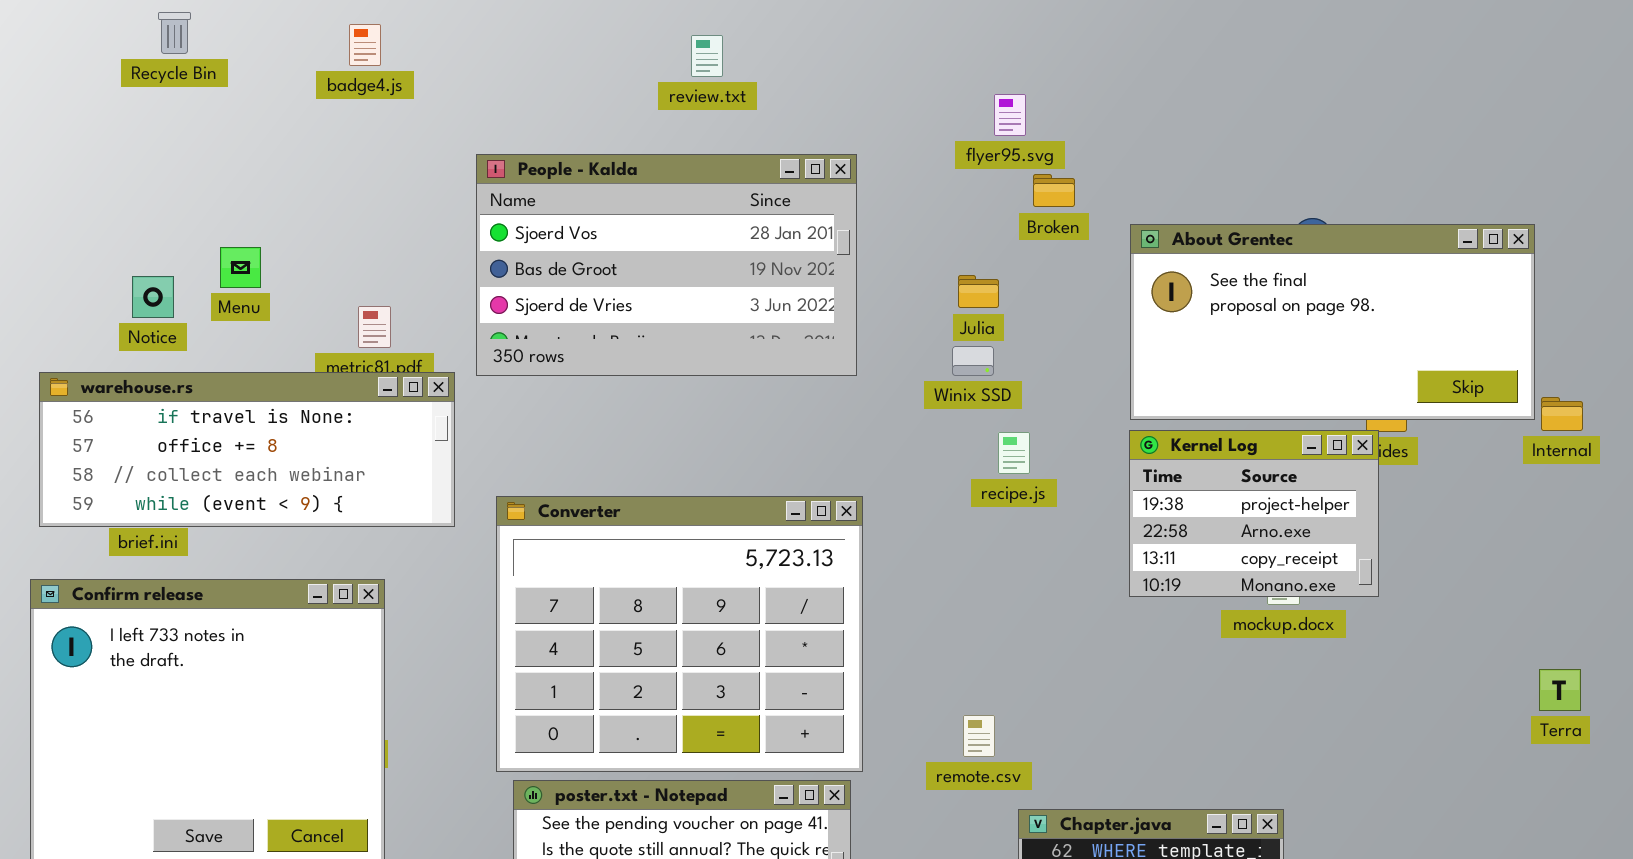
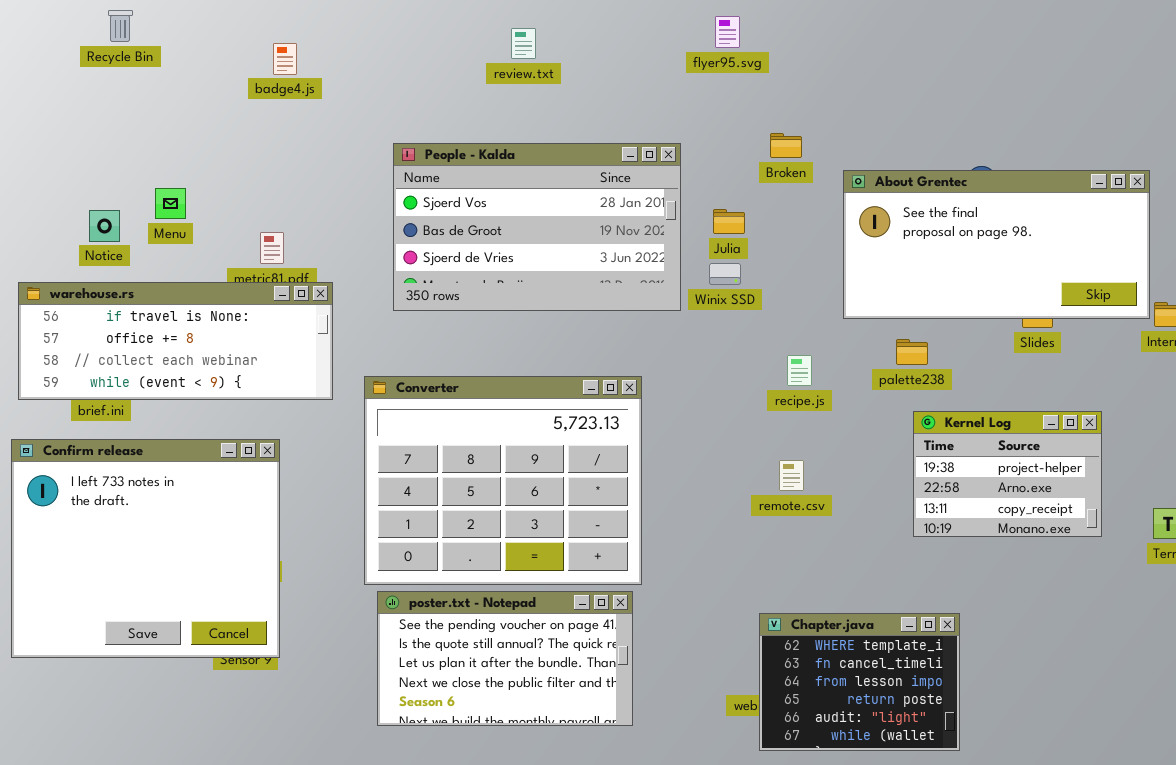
badge4.js: [349,24,381,66] -> [273,43,297,75], moved
flyer95.svg: [994,94,1026,136] -> [715,16,740,48], moved
People - Kalda: [476,154,857,376] -> [393,143,681,311], moved
Kernel Log: [1129,430,1379,597] -> [913,411,1102,537], moved
recipe.js: [998,432,1030,474] -> [787,355,812,386], moved
remote.csv: [963,715,995,757] -> [779,460,804,491], moved

